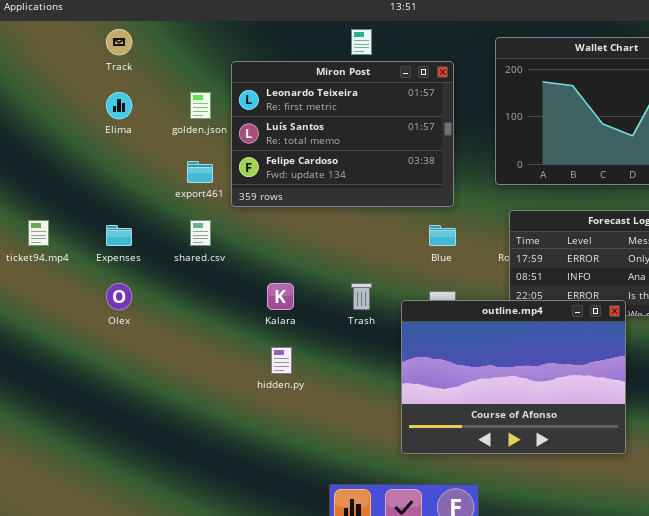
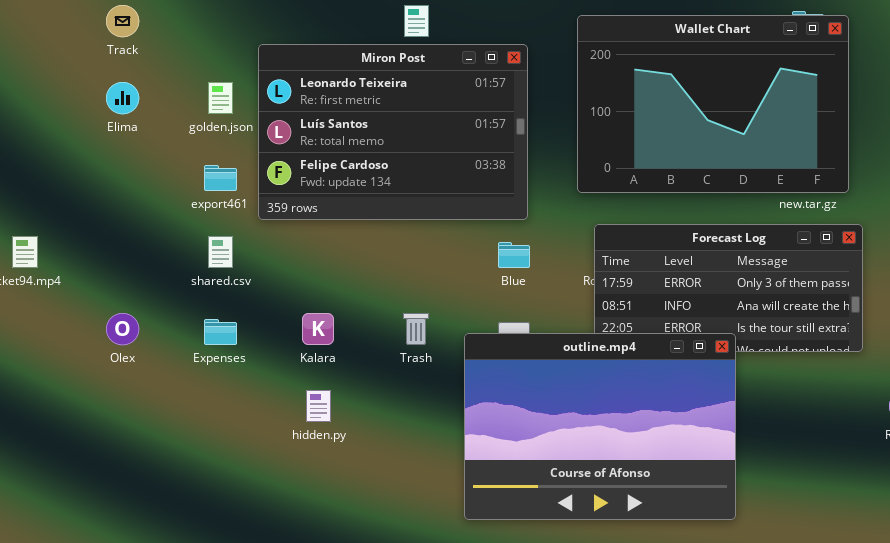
Expenses: [106,225,132,246] -> [204,319,237,345], moved

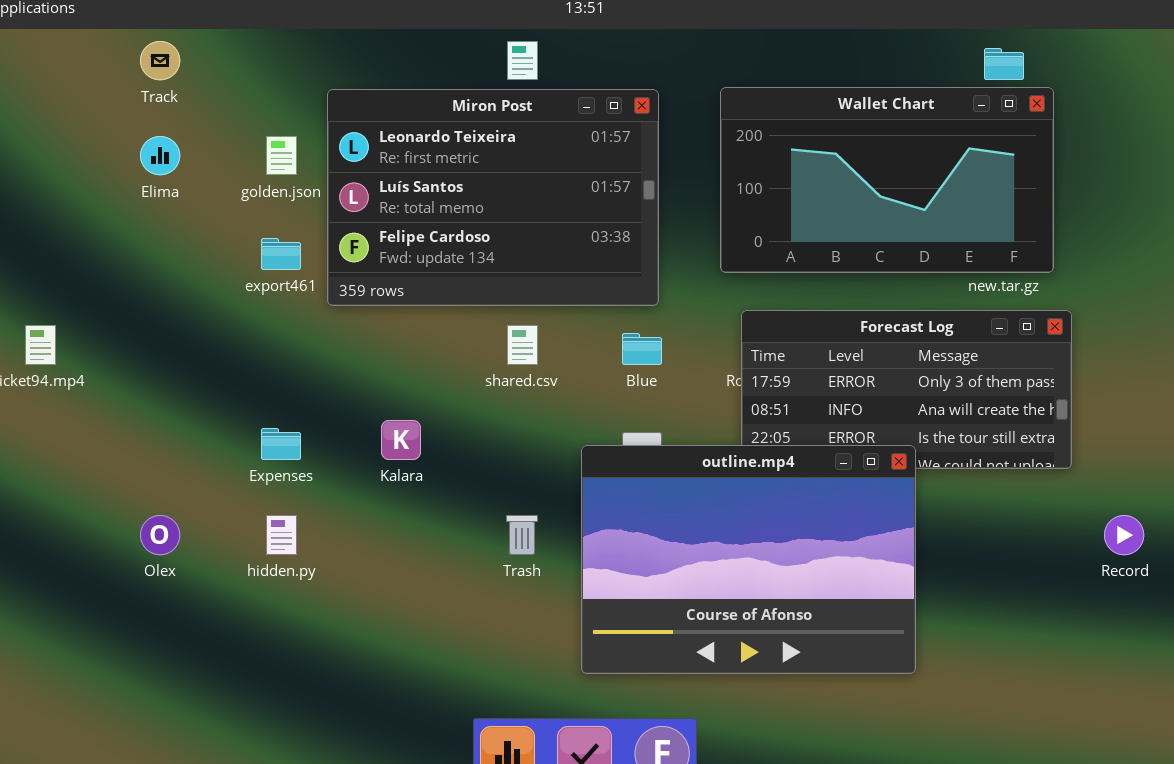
Wallet Chart: [577,15,849,193] -> [720,87,1054,273], resized
shared.csv: [208,236,233,268] -> [507,325,538,365], moved
Olex: [106,313,139,345] -> [140,515,180,555], moved
Trash: [403,313,429,345] -> [506,515,538,555], moved
hidden.py: [306,390,331,422] -> [266,515,297,555], moved

